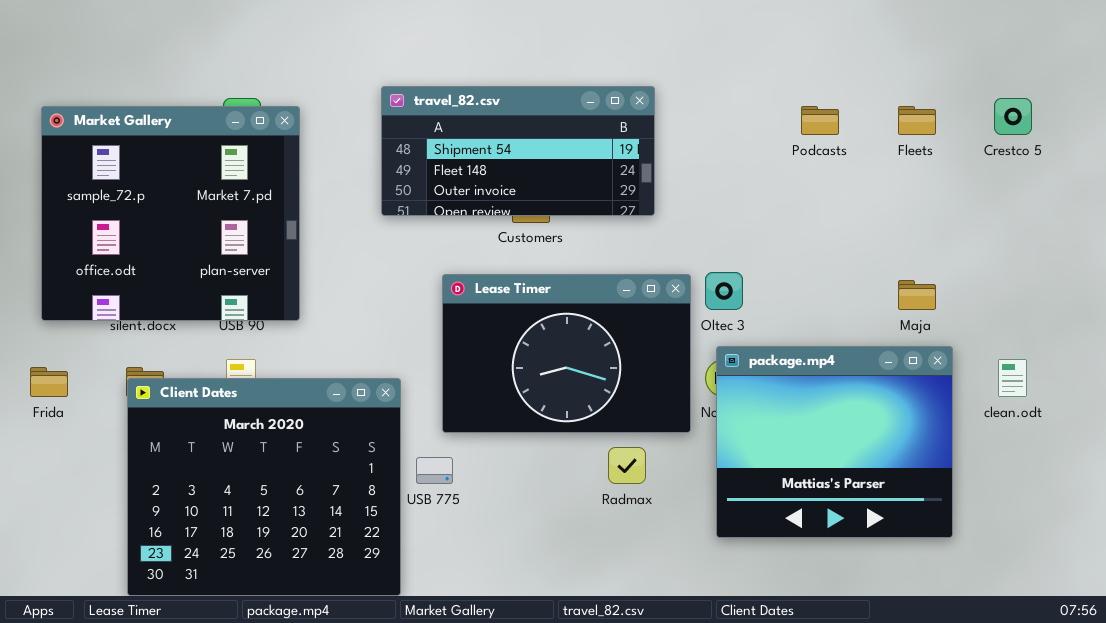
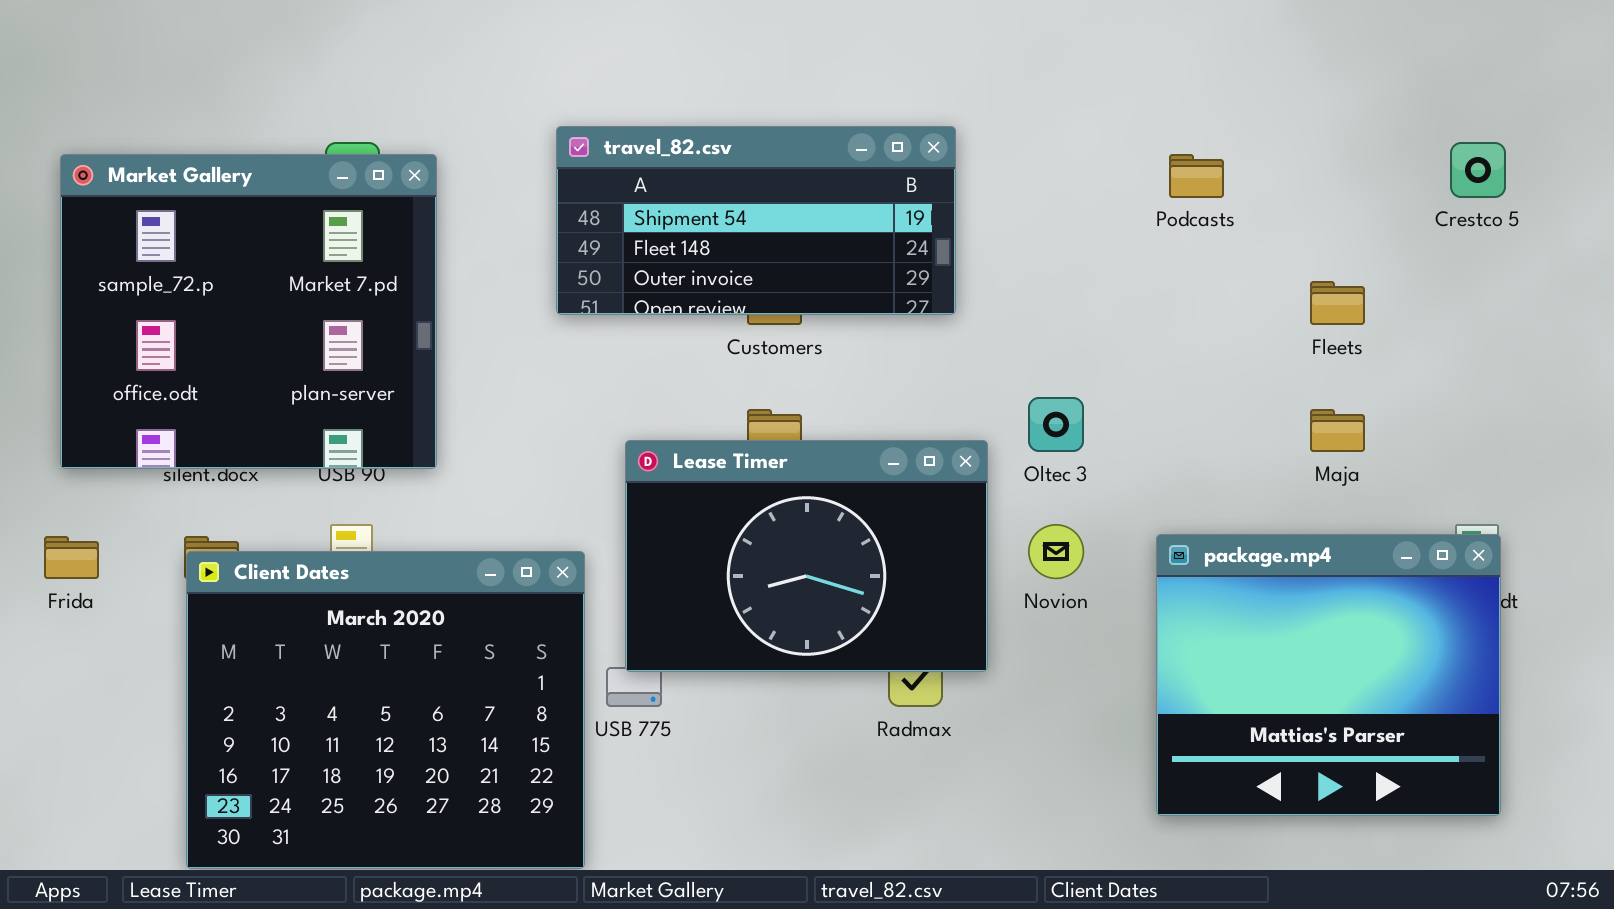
Fleets: [898,106,936,135] -> [1310,281,1365,325], moved
Lease Timer: [442,274,691,433] -> [625,440,988,672], moved
package.mp4: [716,346,953,538] -> [1156,534,1501,816], moved

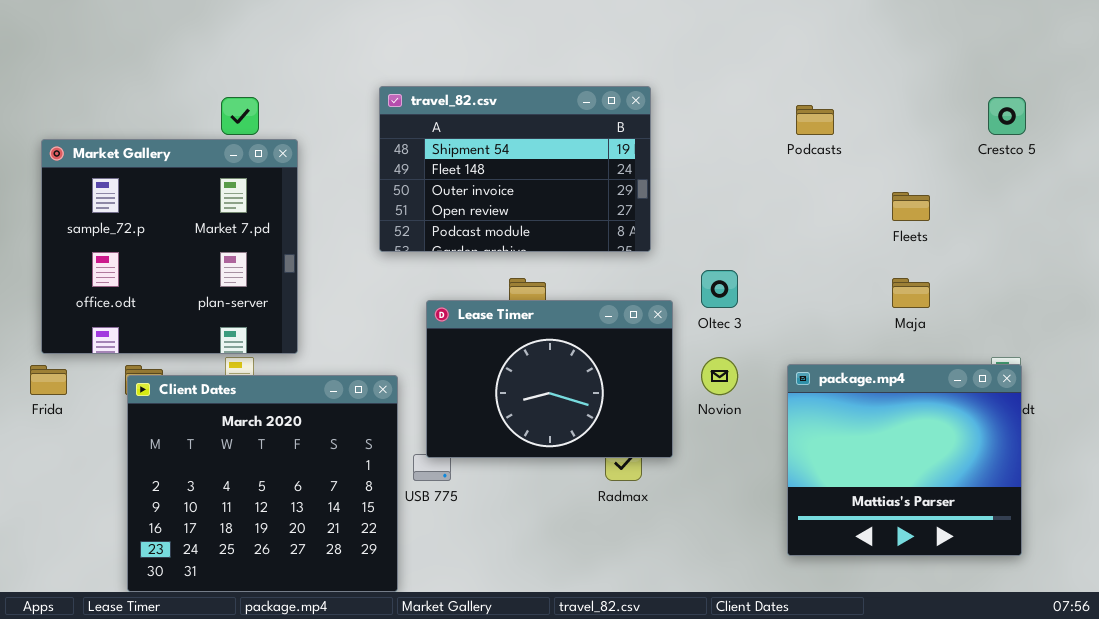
travel_82.csv: [556,126,956,315] -> [379,86,651,252], resized
Market Gallery: [60,154,437,469] -> [41,139,298,354], moved

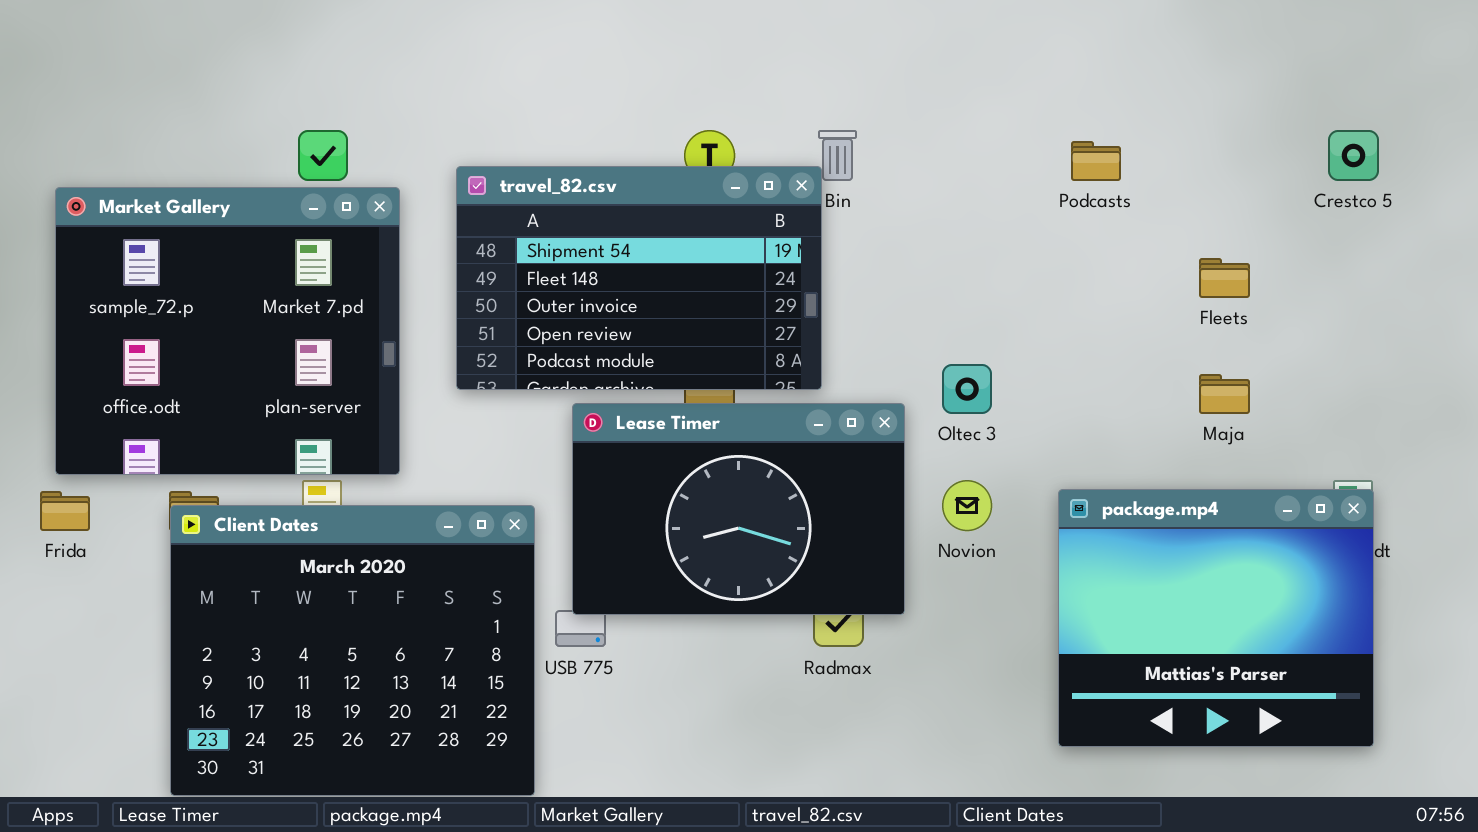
travel_82.csv: [379,86,651,252] -> [456,166,822,390], moved

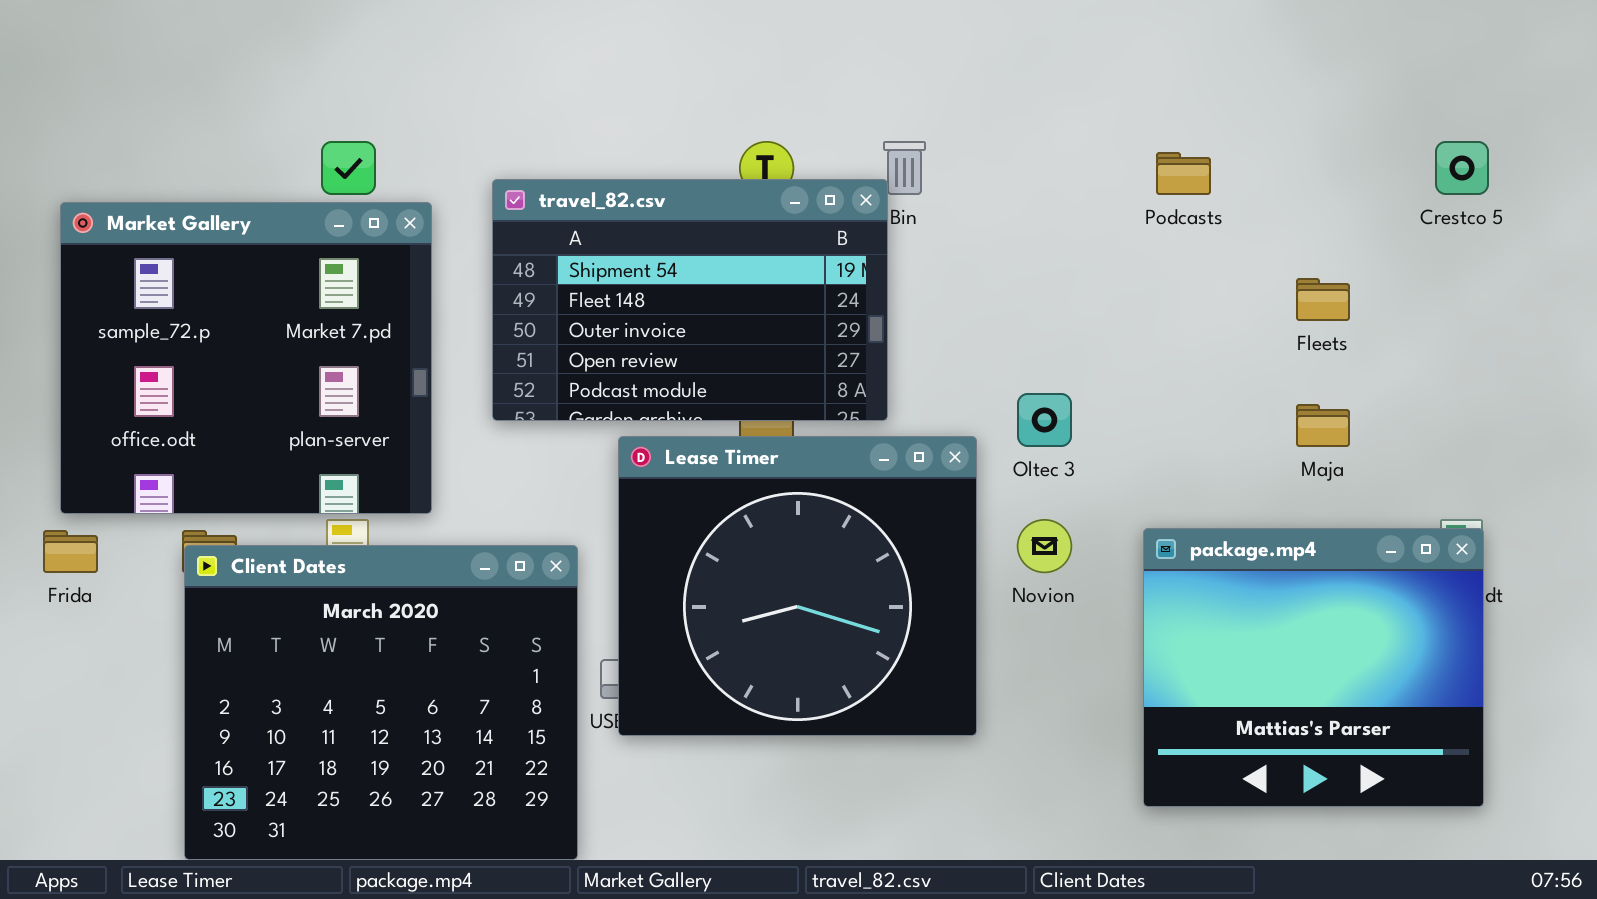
Lease Timer: [572,403,905,615] -> [618,436,977,736], resized

